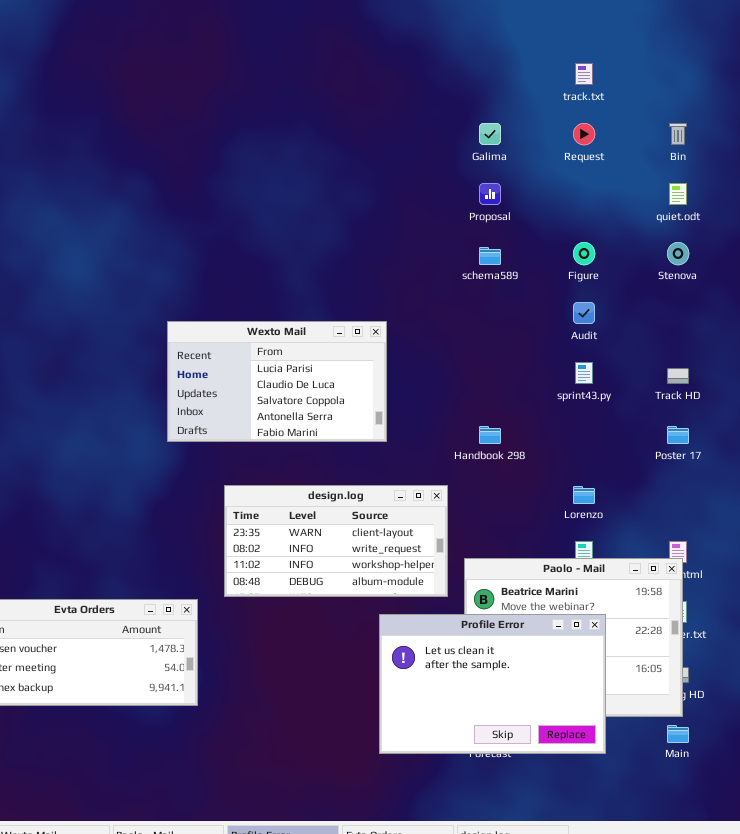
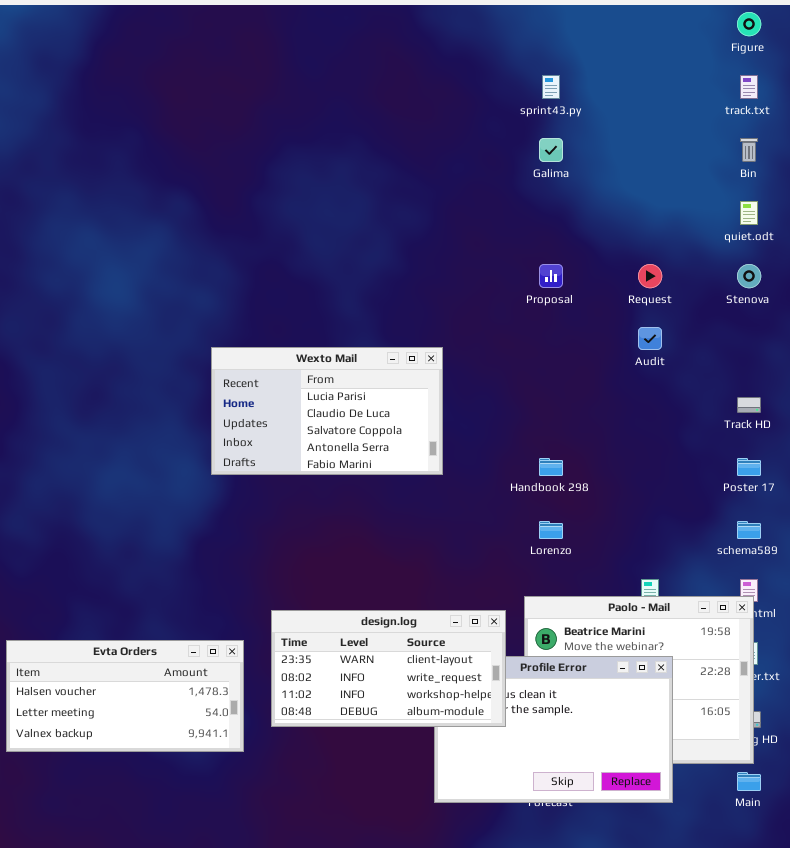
track.txt: [575,63,593,85] -> [740,75,758,99], moved
Request: [573,123,595,145] -> [638,264,662,288], moved
Proposal: [479,183,501,205] -> [539,264,563,288], moved
Figure: [573,242,595,265] -> [737,12,761,36], moved
schema589: [479,247,501,265] -> [737,521,761,539], moved
sprint43.py: [575,362,593,384] -> [542,75,560,99], moved
design.log: [224,485,448,597] -> [271,610,506,727], moved
Lorenzo: [573,486,595,504] -> [539,521,563,539], moved

